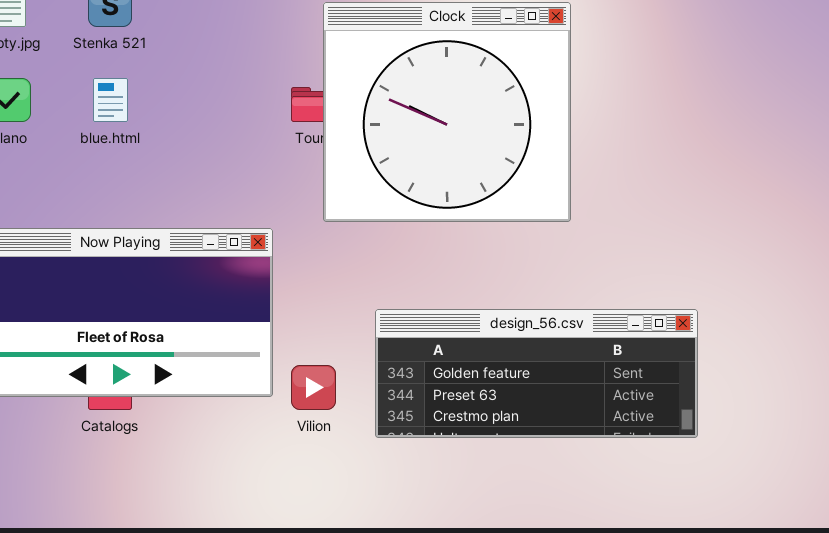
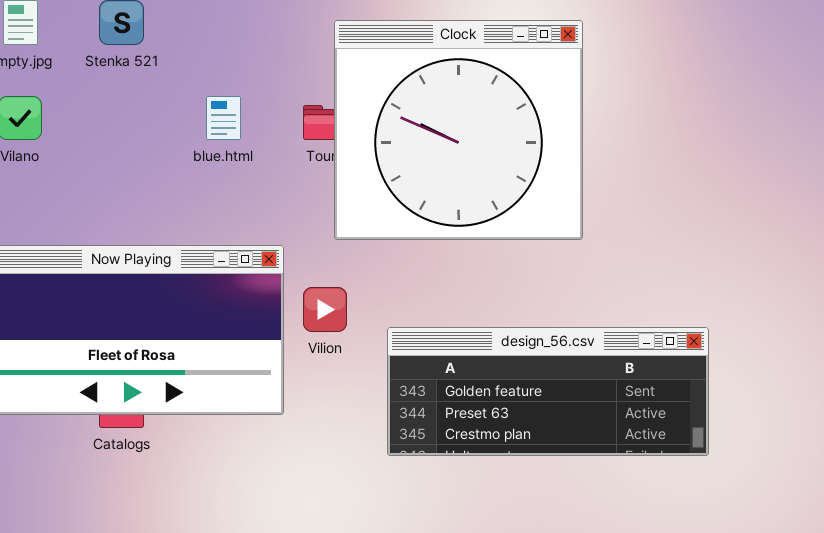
blue.html: [93,78,128,122] -> [206,96,241,140], moved
Vilion: [291,365,336,410] -> [303,287,347,332], moved

